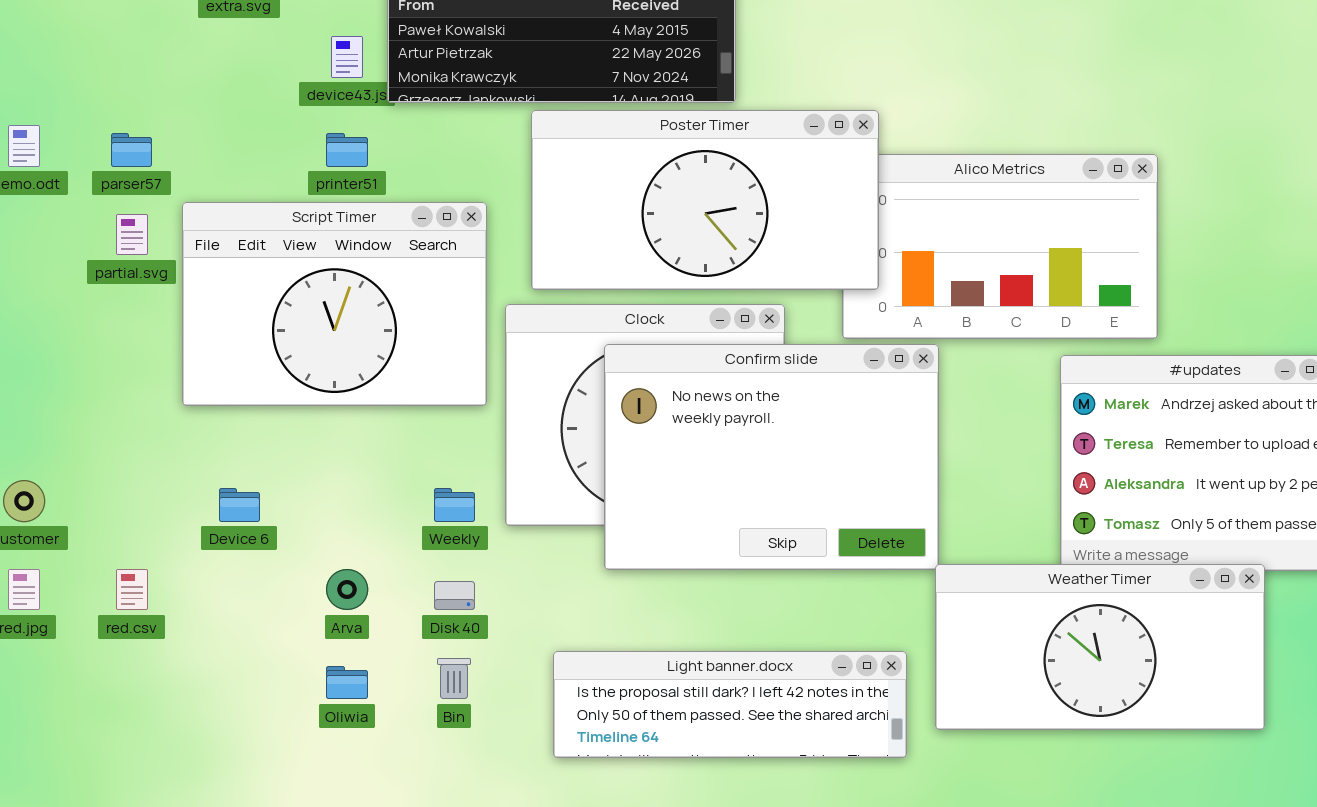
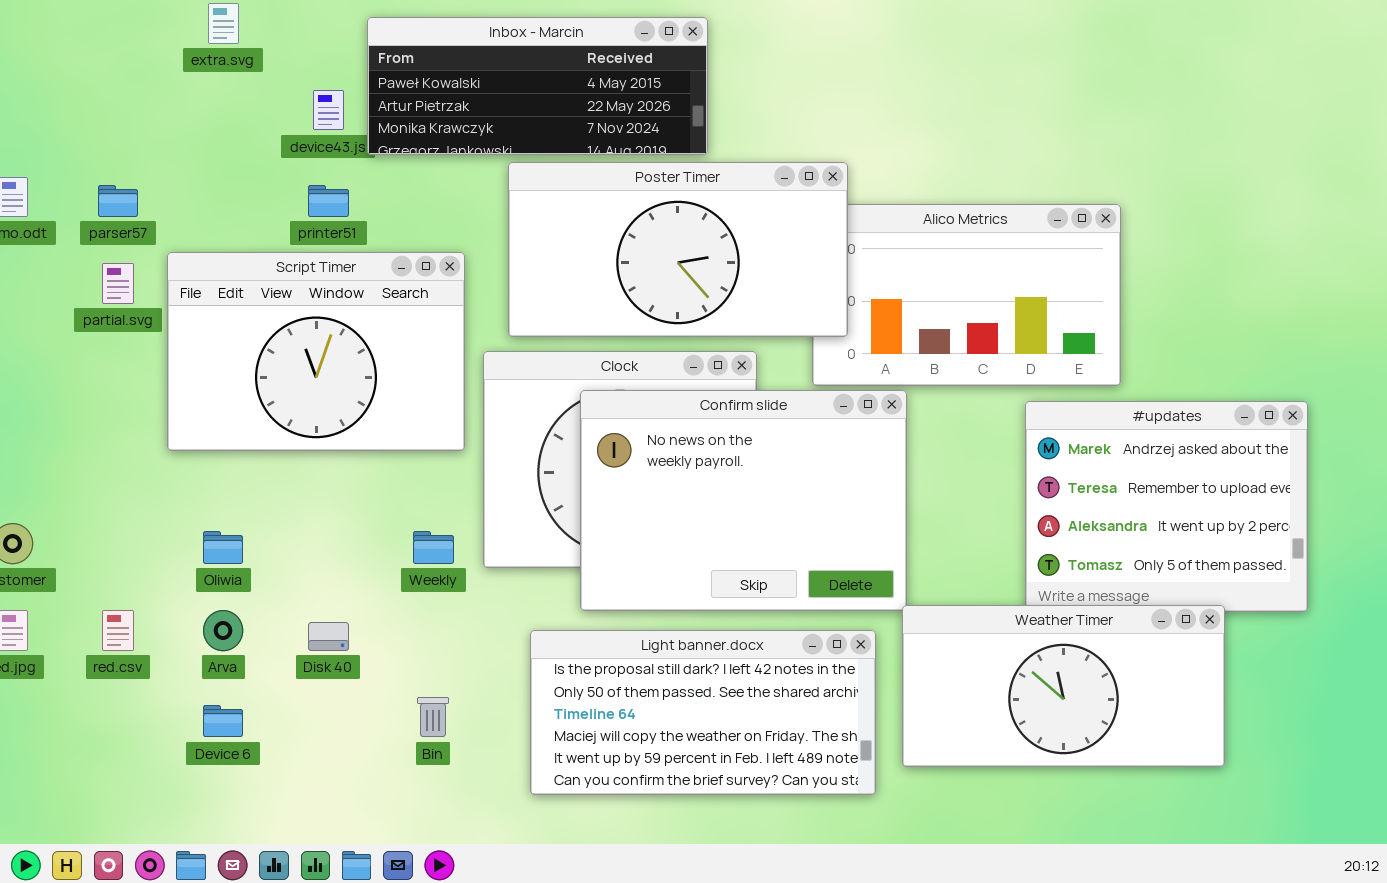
Device 6: [219,488,260,522] -> [203,705,243,737], moved
Arva: [326,569,368,610] -> [203,610,243,651], moved
Disk 40: [434,581,475,610] -> [308,622,349,651], moved
Light banner.docx: [553,651,907,758] -> [530,630,876,795], resized
Oliwia: [326,666,368,699] -> [203,531,243,564], moved

